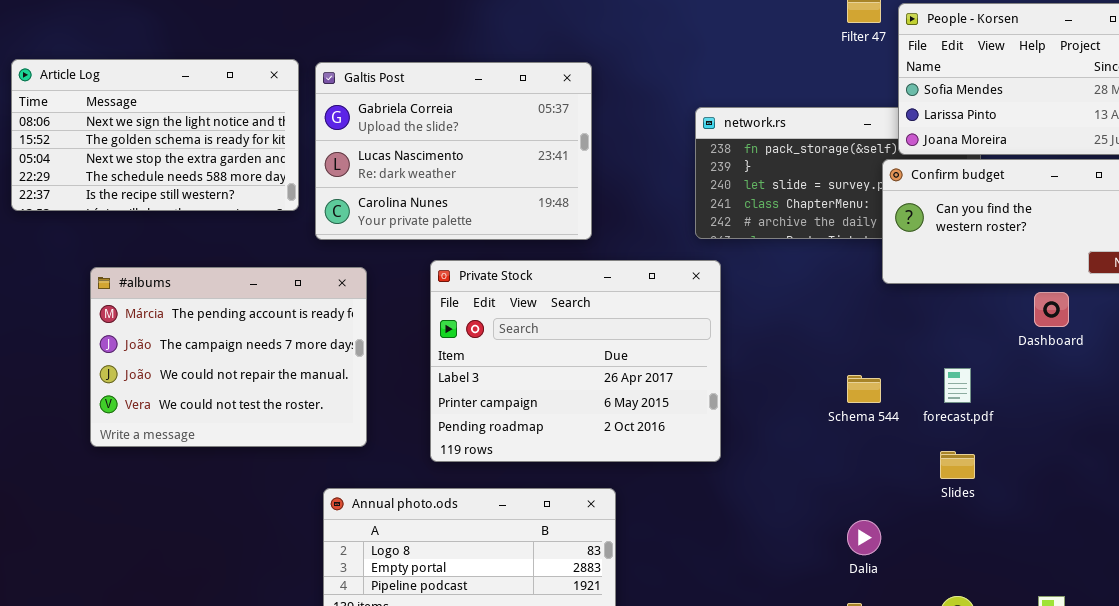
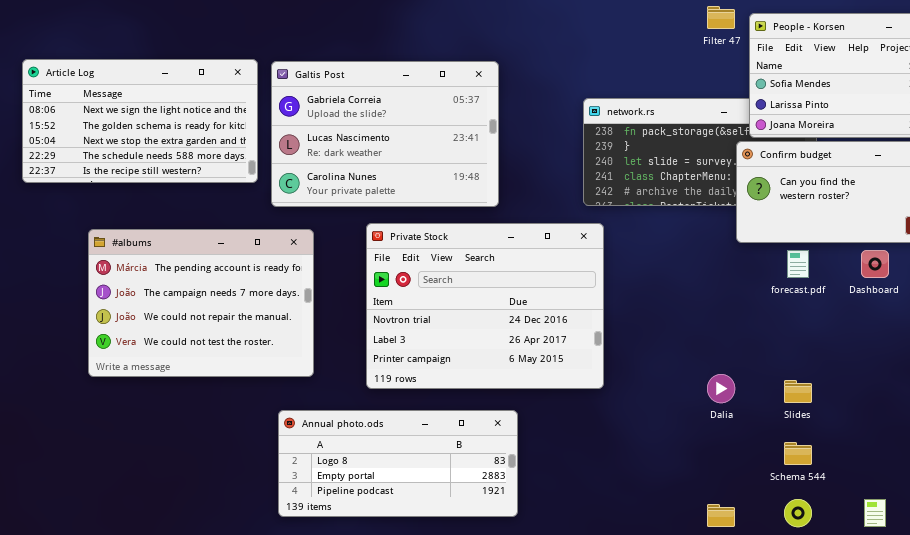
Private Stock: [430,260,721,462] -> [366,223,604,389], scrolled up 1 row
forecast.pdf: [944,368,971,403] -> [787,250,809,278], moved
Schema 544: [847,375,881,403] -> [784,442,812,465], moved
Dalia: [847,520,881,555] -> [707,374,735,403], moved

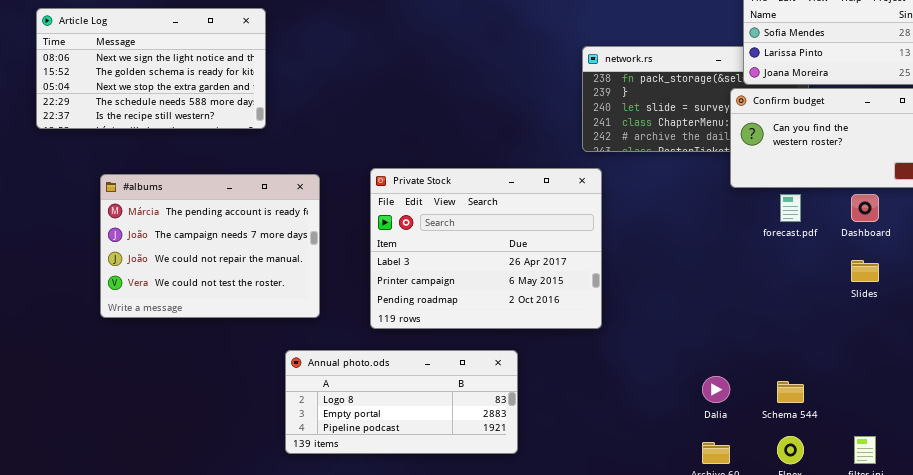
Galtis Post: [271,61,499,207] -> none, closed
Private Stock: [366,223,604,389] -> [370,168,602,329], scrolled down 1 row
Dalia: [707,374,735,403] -> [702,376,730,403], moved
Slides: [784,380,812,403] -> [851,260,879,282], moved

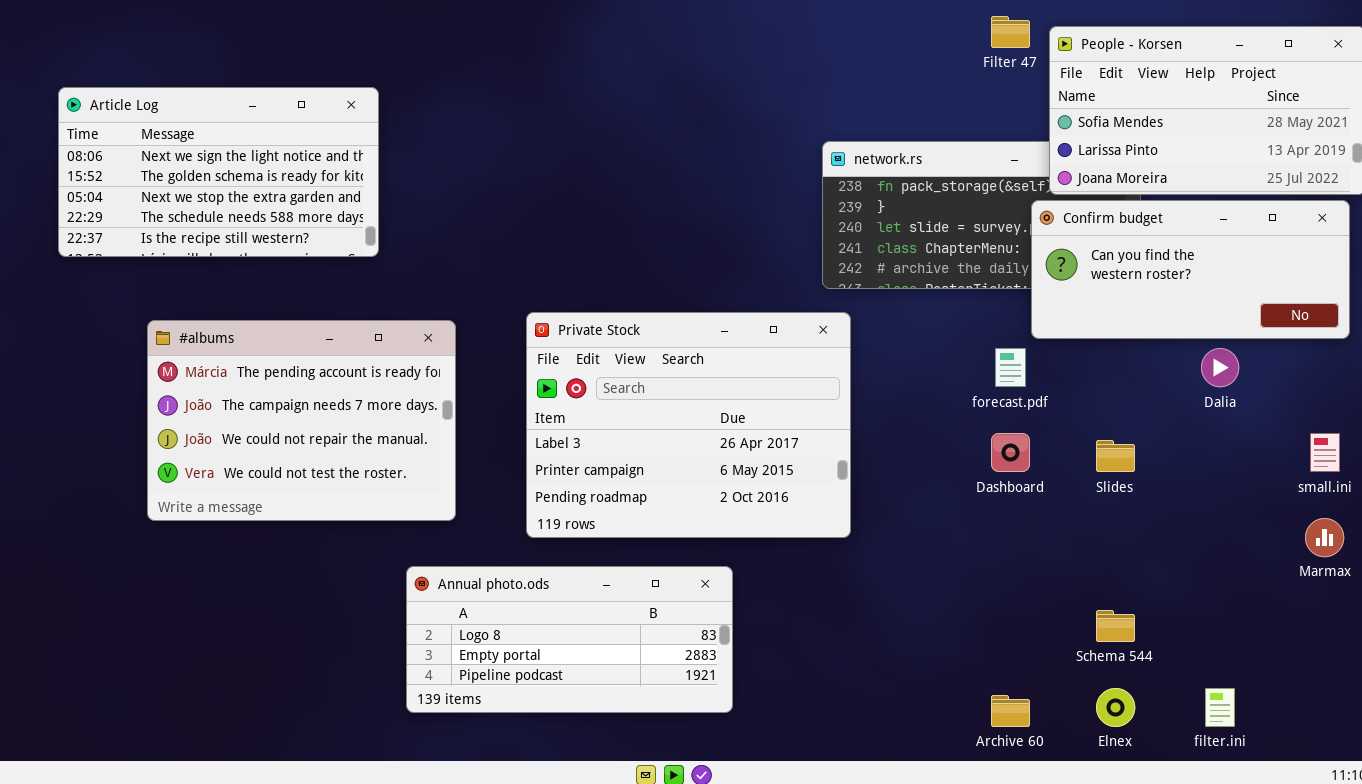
forecast.pdf: [780,194,801,222] -> [995,348,1026,387], moved
Dashboard: [851,194,879,222] -> [991,433,1030,472], moved
Slides: [851,260,879,282] -> [1096,440,1135,472], moved
Dalia: [702,376,730,403] -> [1201,348,1239,387], moved

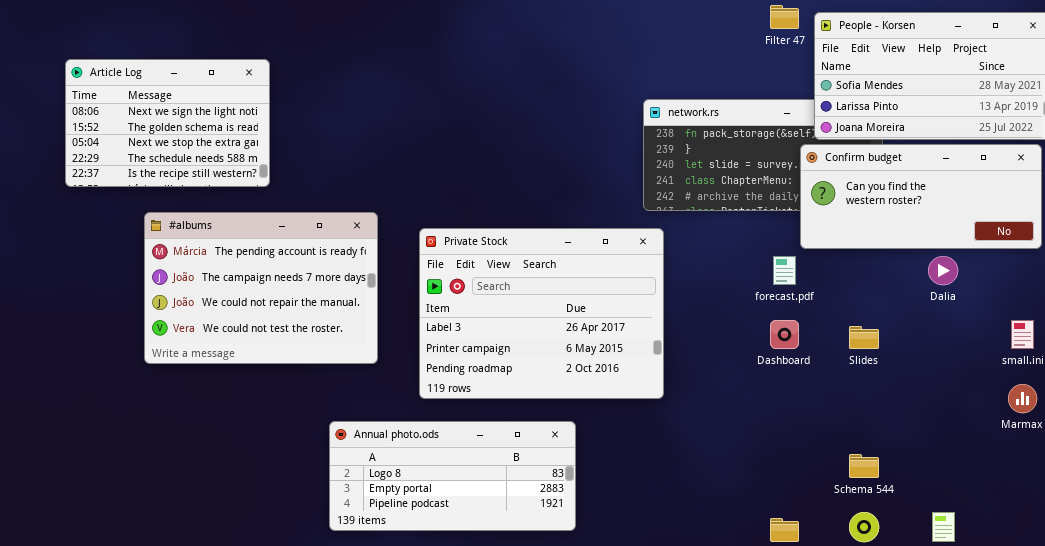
Article Log: [58,87,379,257] -> [65,59,270,187], resized
#albums: [147,320,456,521] -> [144,212,378,364], moved

